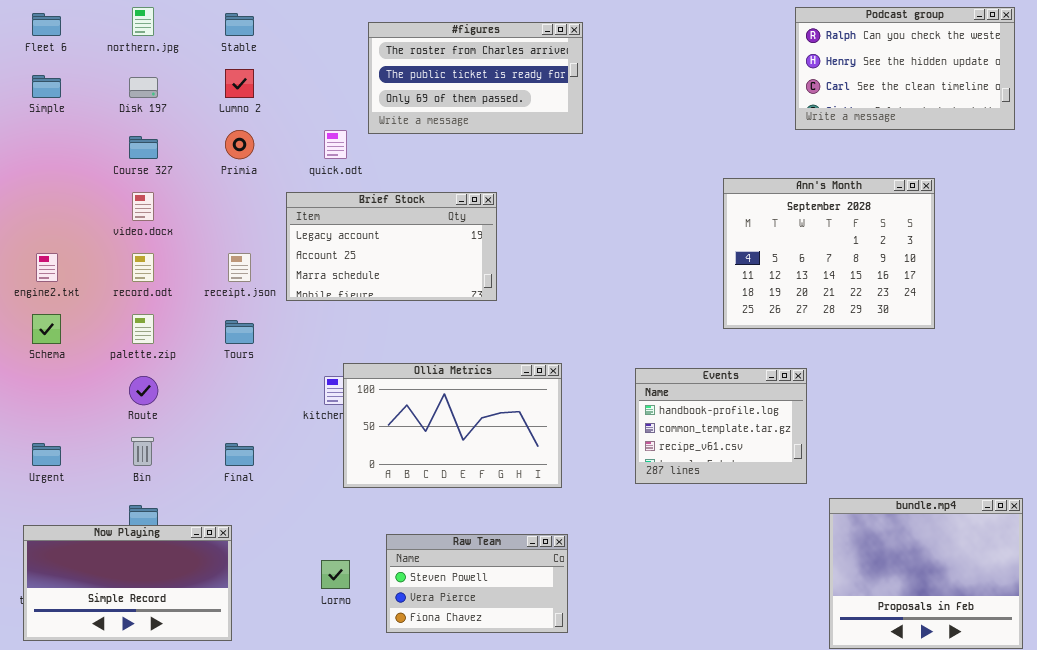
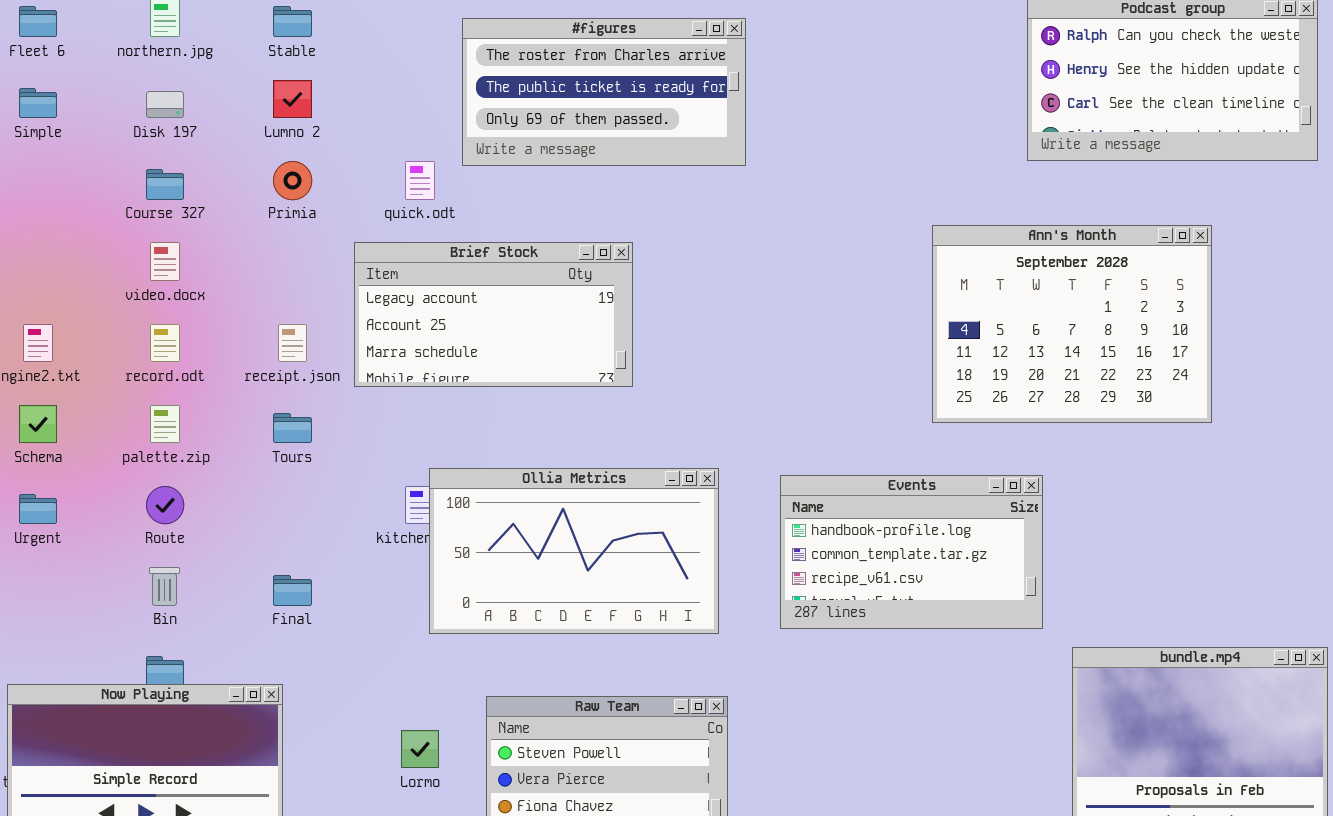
Events: [635,368,807,484] -> [780,475,1043,629], resized
Urgent: [32,443,61,466] -> [19,494,57,524], moved

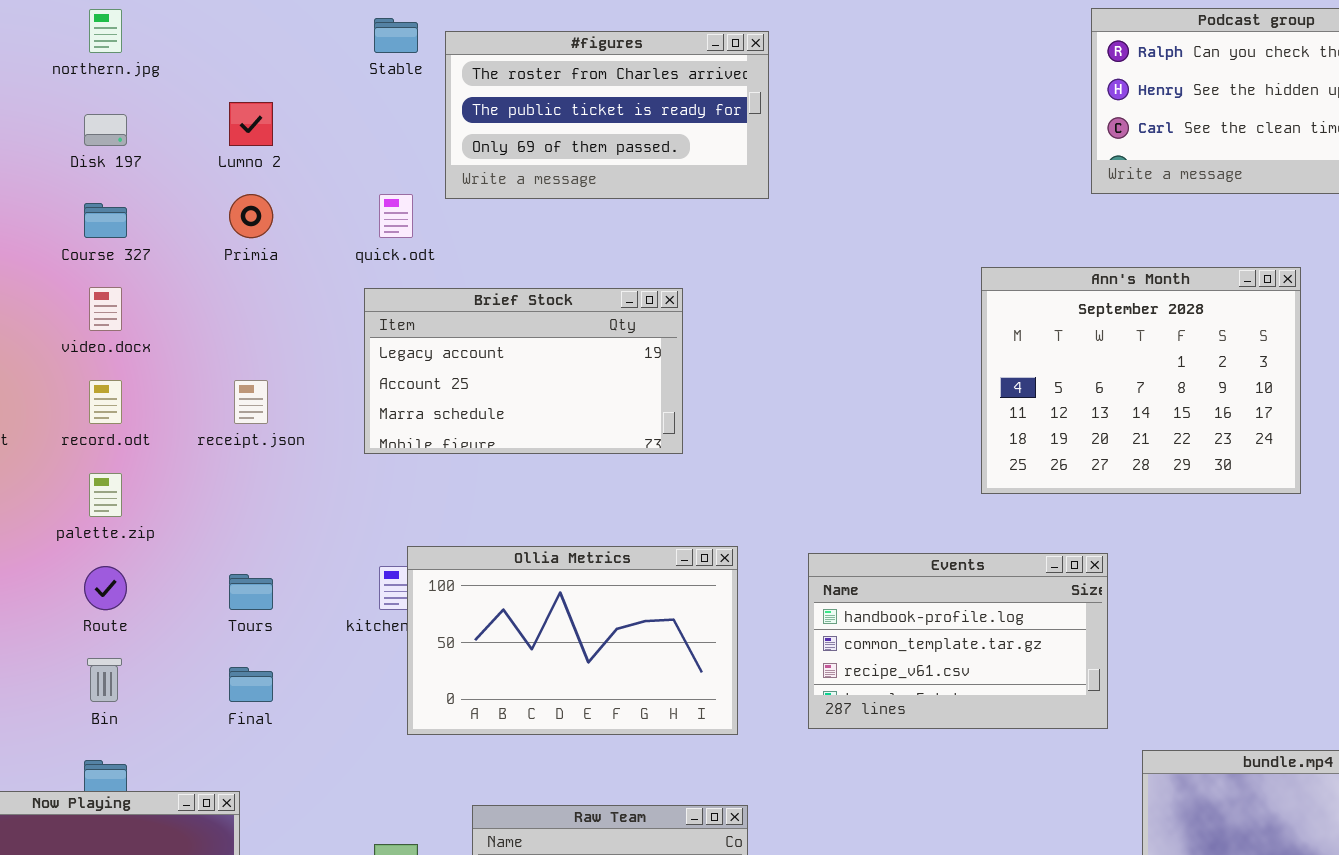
Stable: [273,6,312,37] -> [374,18,418,53], moved
Brief Stock: [354,242,633,387] -> [364,288,683,454], moved
Tours: [273,413,312,443] -> [229,574,273,610], moved

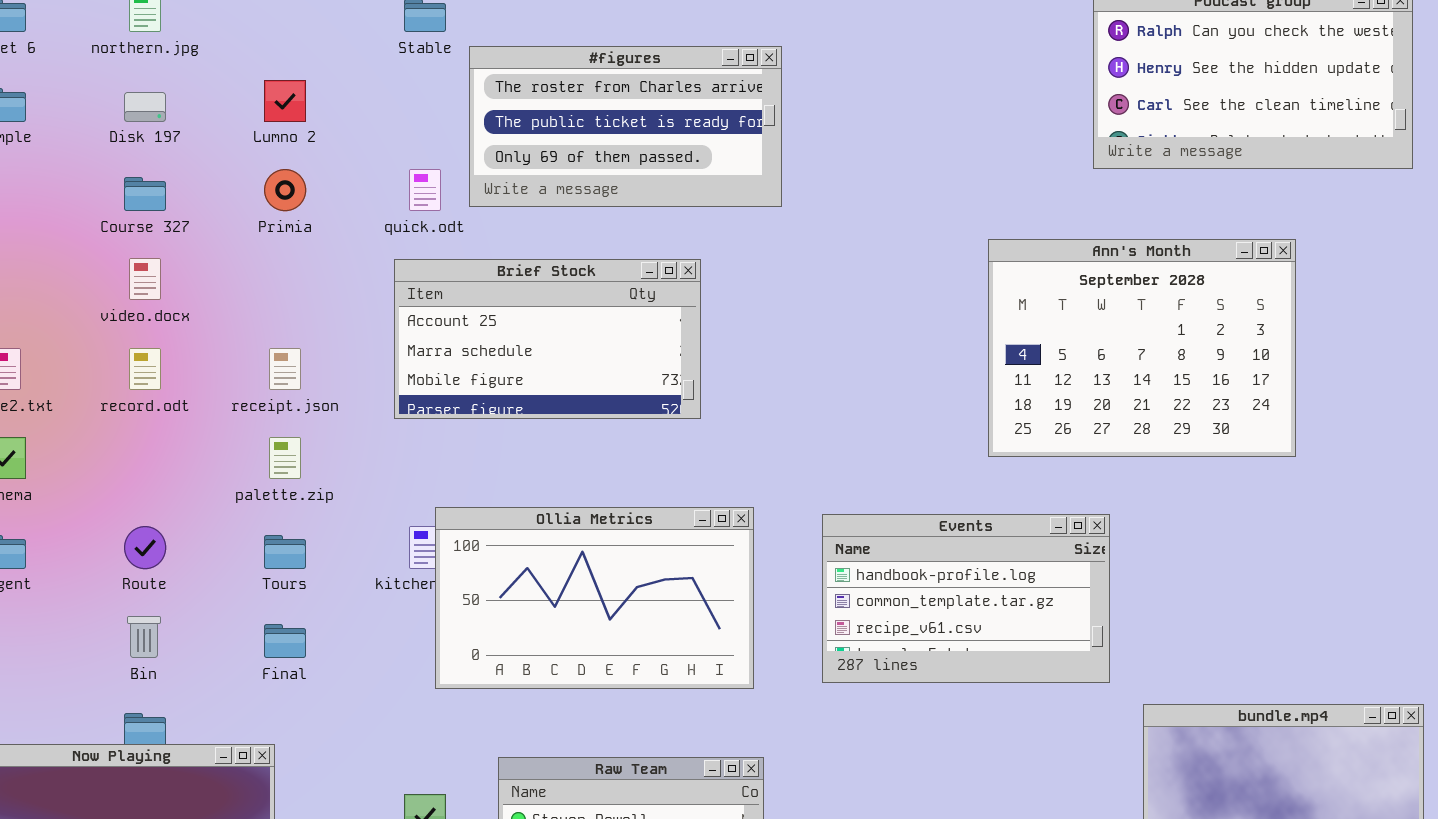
#figures: [445,31,769,199] -> [469,46,782,207], moved
Brief Stock: [364,288,683,454] -> [394,259,701,419], scrolled down 1 row
palette.zip: [89,473,122,517] -> [269,437,301,479], moved

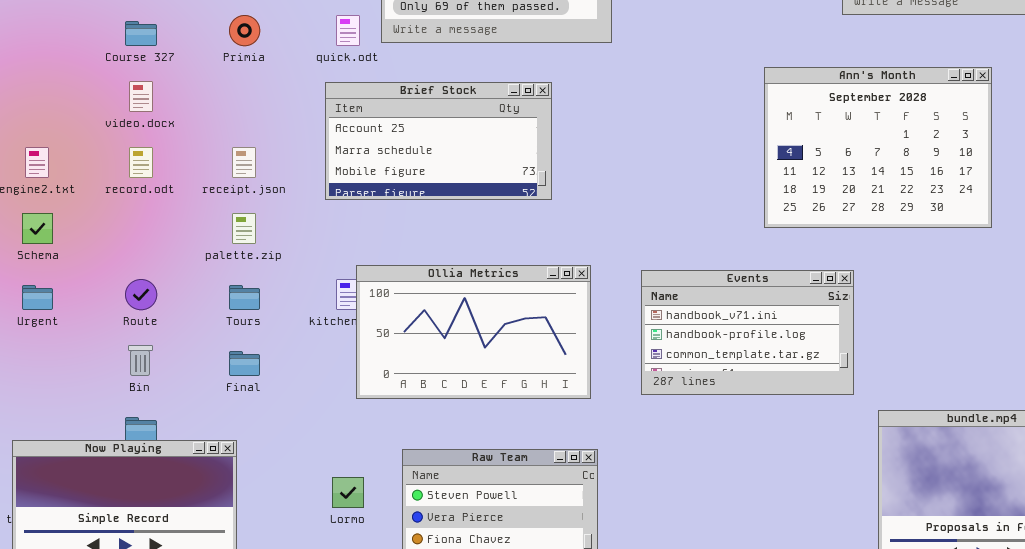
Events: [822,514,1110,683] -> [641,270,854,395], scrolled up 1 row

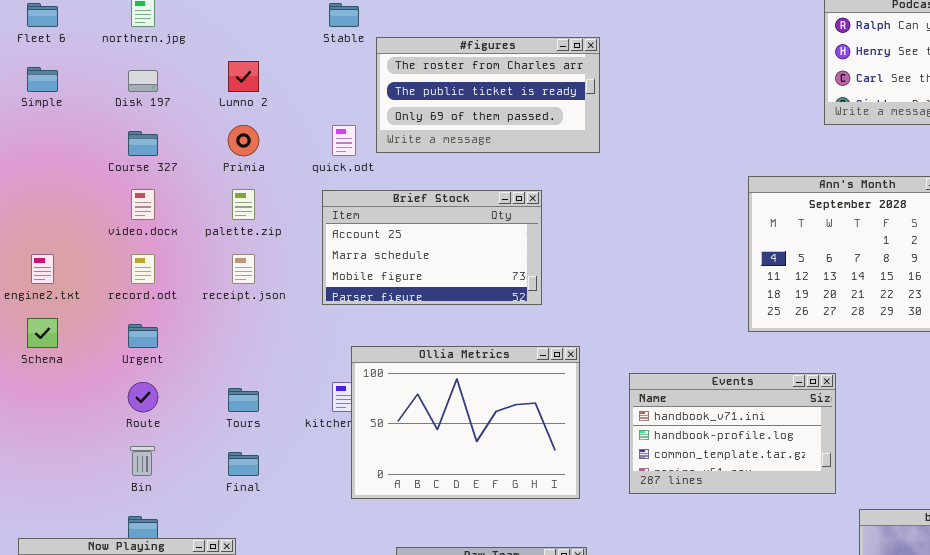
palette.zip: [232,213,256,244] -> [232,189,255,220], moved
Ollia Metrics: [356,265,591,399] -> [351,346,580,499], resized
Urgent: [22,285,53,310] -> [128,324,158,348], moved

